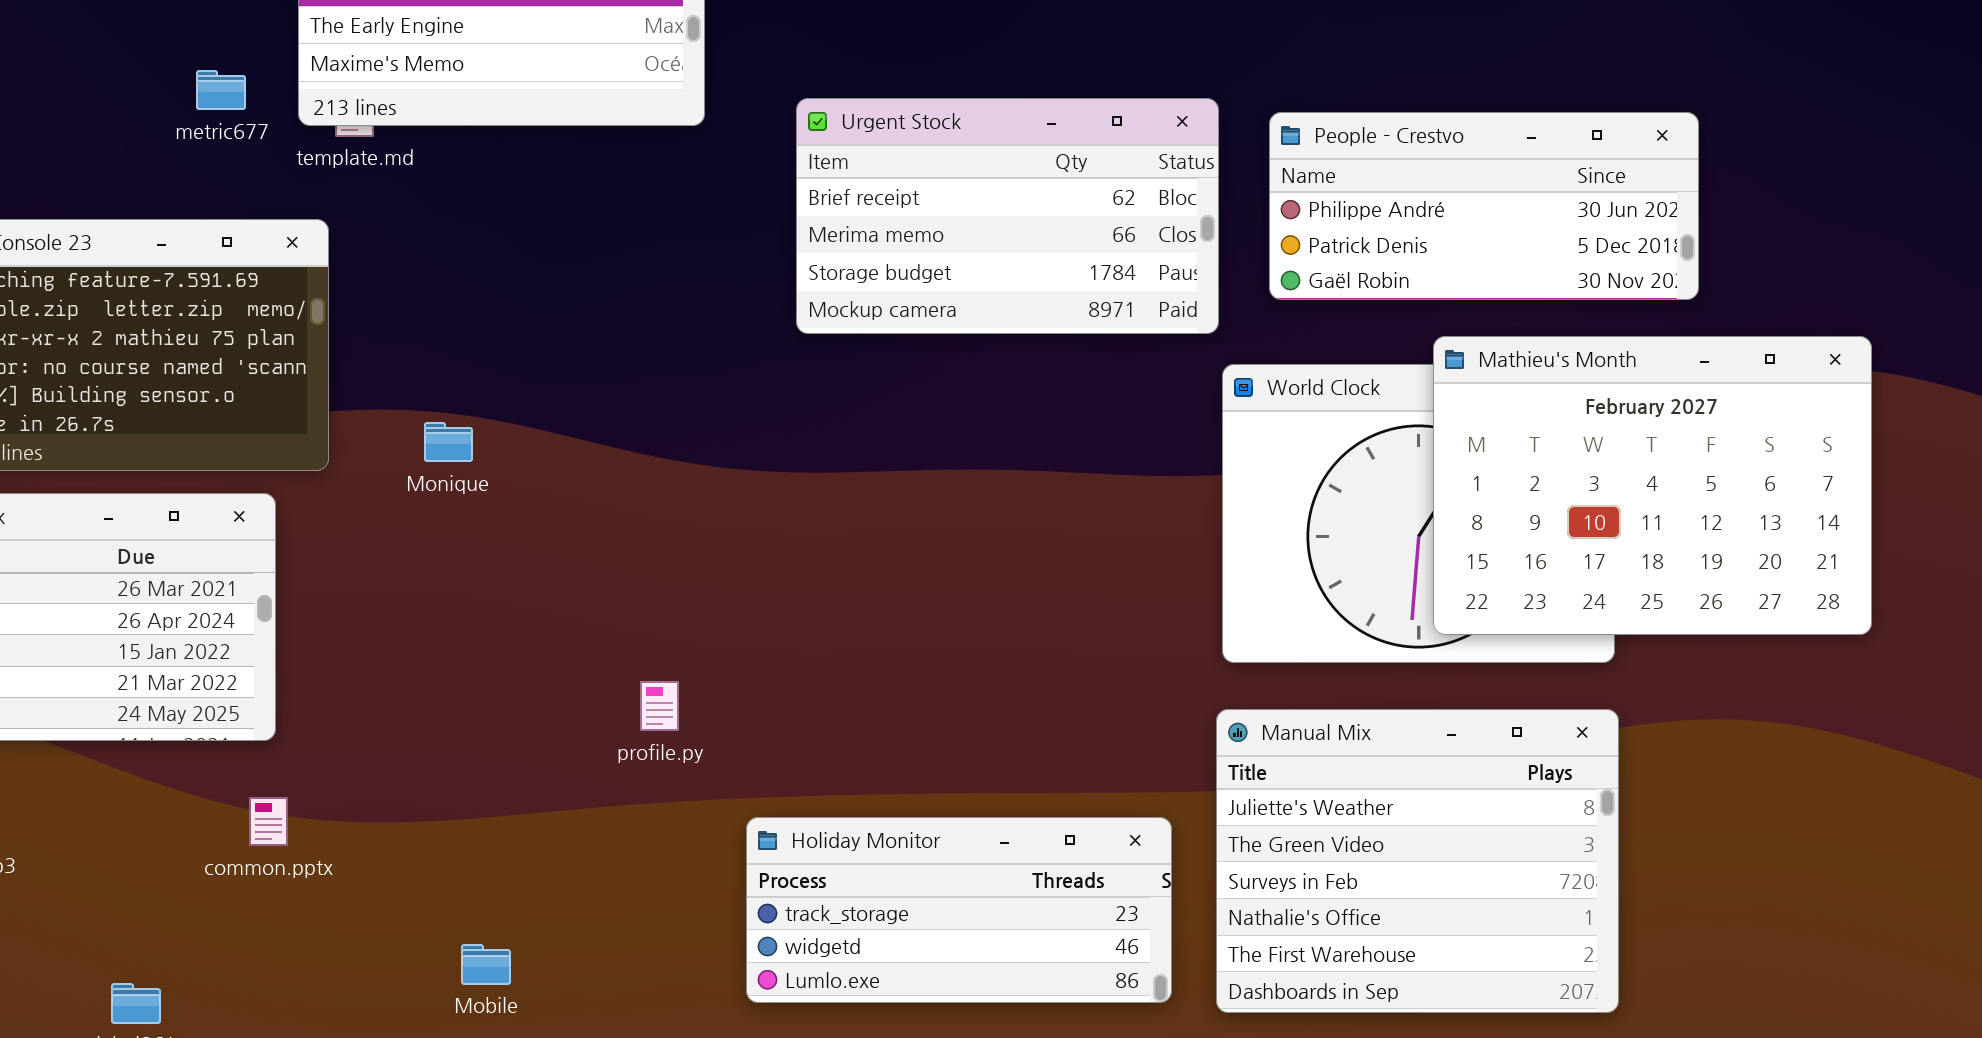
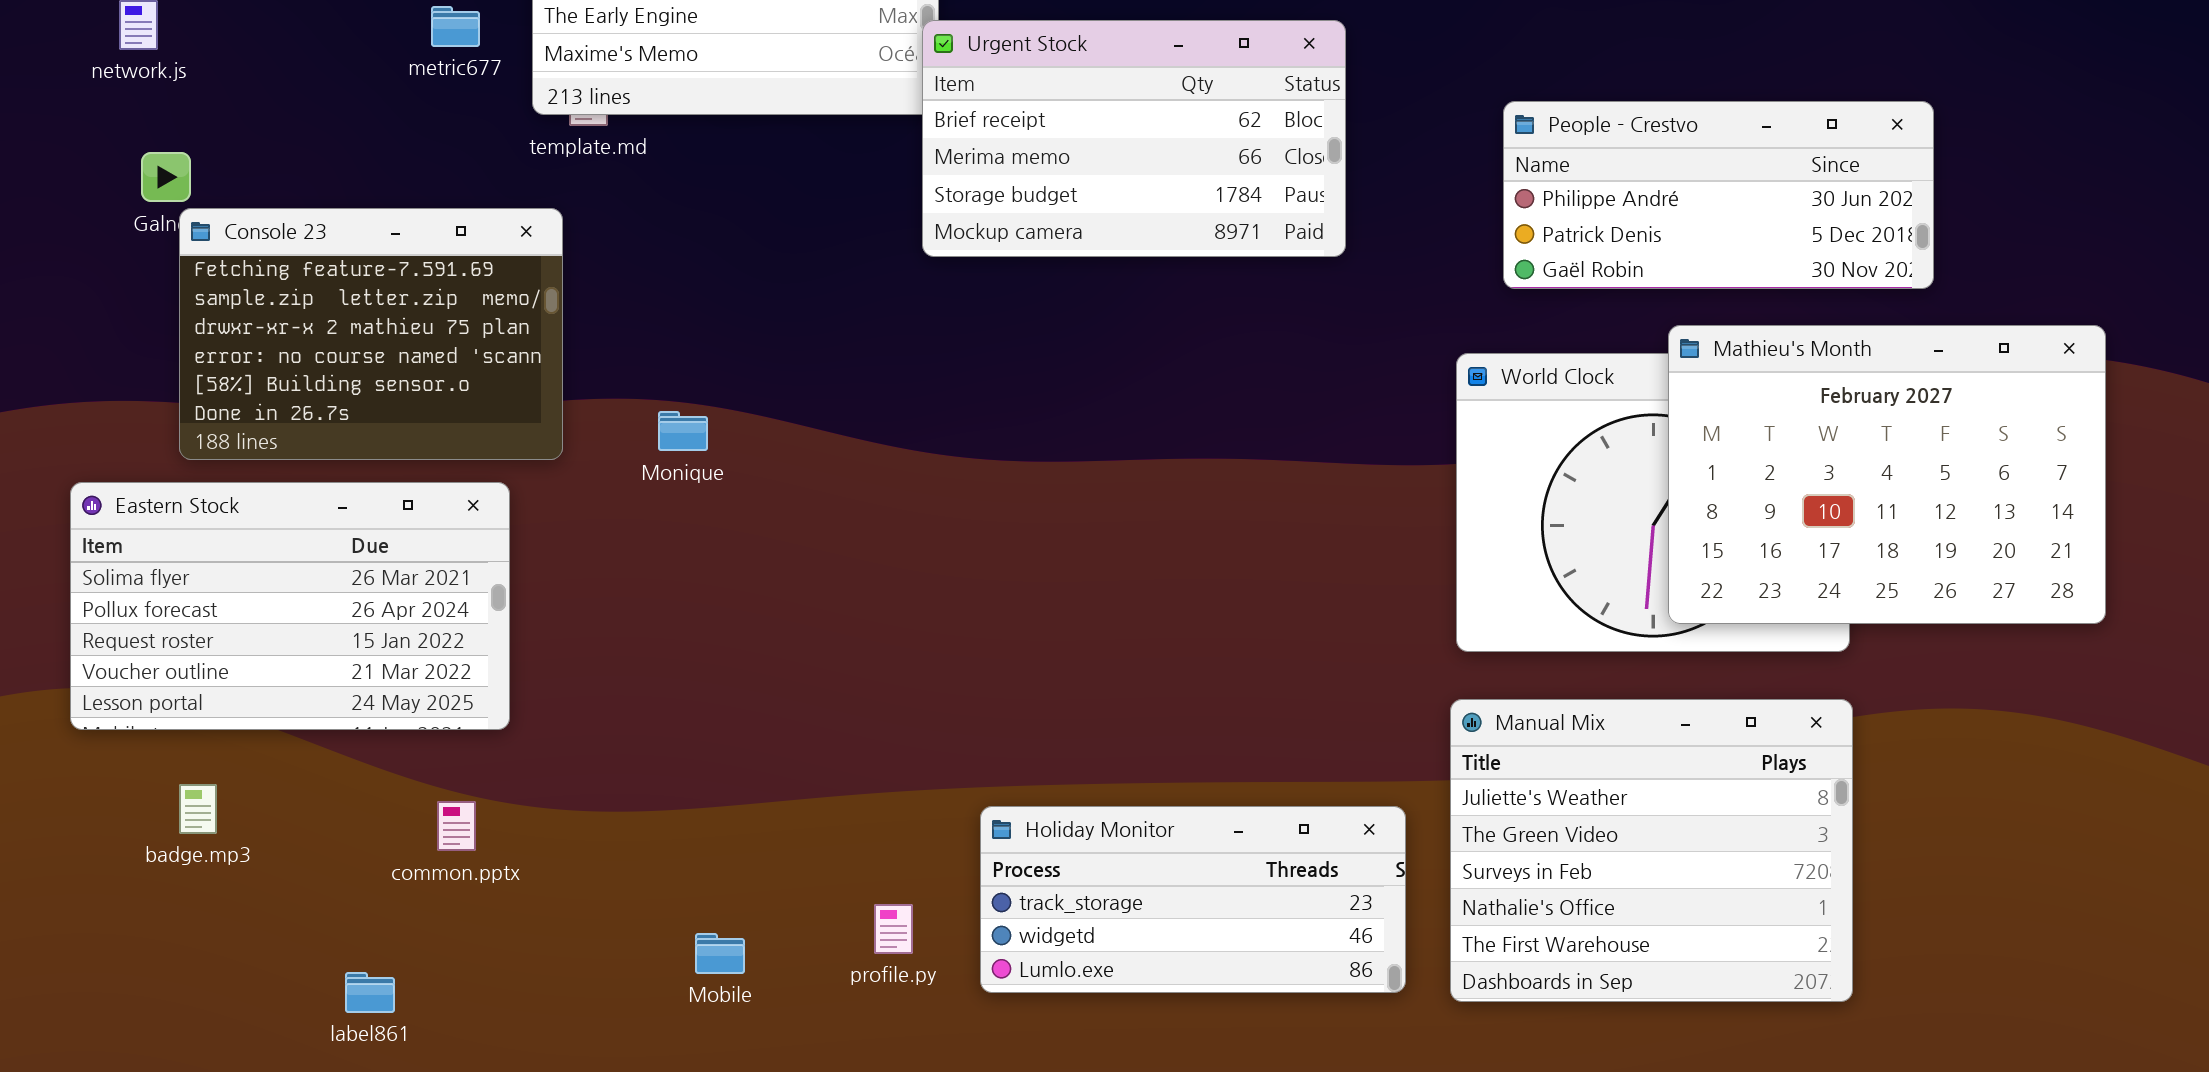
metric677: [196,70,246,110] -> [431,6,480,47], moved
Urgent Stock: [796,98,1219,334] -> [922,20,1346,257], moved
profile.py: [640,681,679,731] -> [874,904,913,954], moved
common.pptx: [249,797,288,846] -> [437,801,476,851], moved

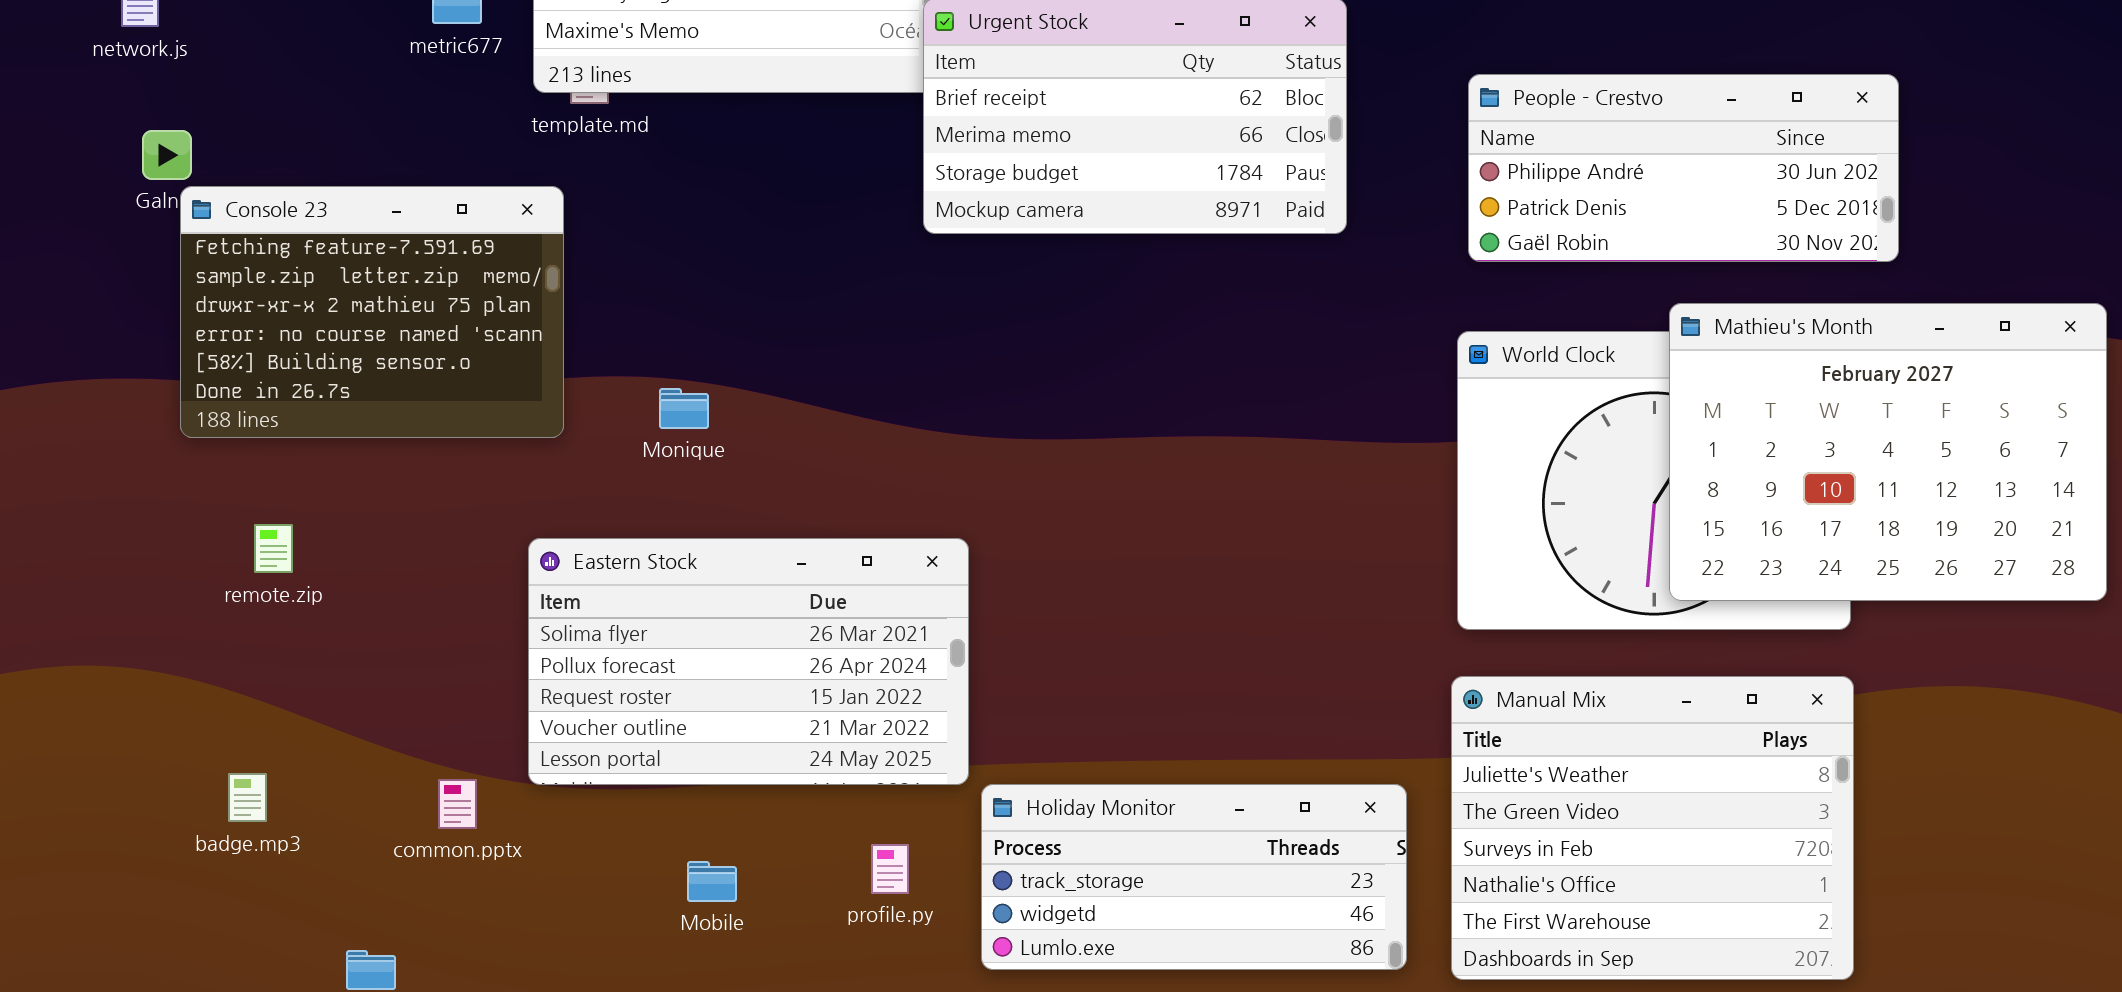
People - Crestvo: [1503,101,1934,289] -> [1468,74,1899,262], moved
Eastern Stock: [70,482,510,730] -> [528,538,969,785], moved
badge.mp3: [179,784,217,834] -> [228,773,267,822], moved
profile.py: [874,904,913,954] -> [871,844,909,894], moved
Mobile: [695,933,745,974] -> [687,861,737,902], moved

